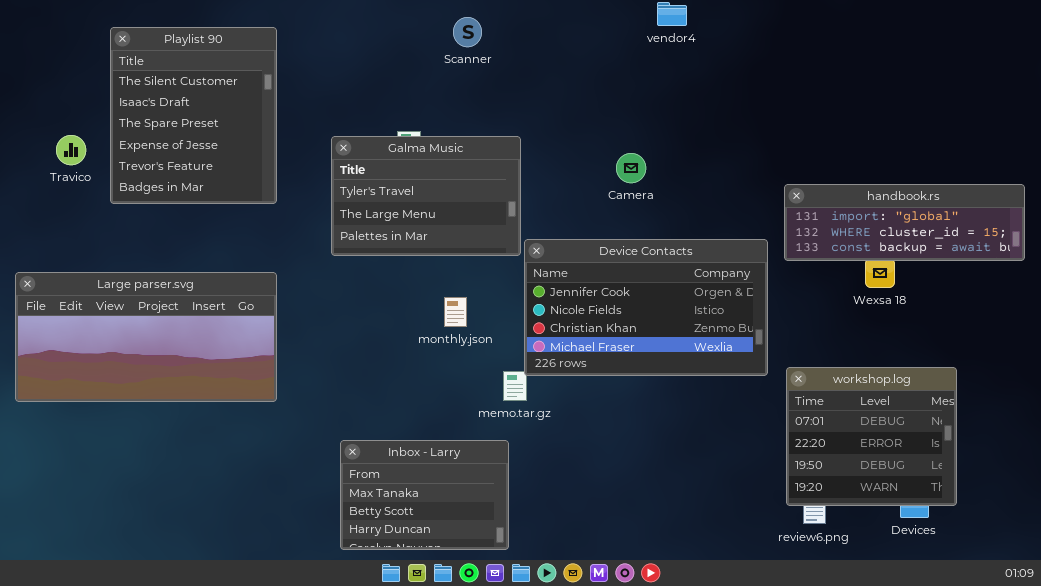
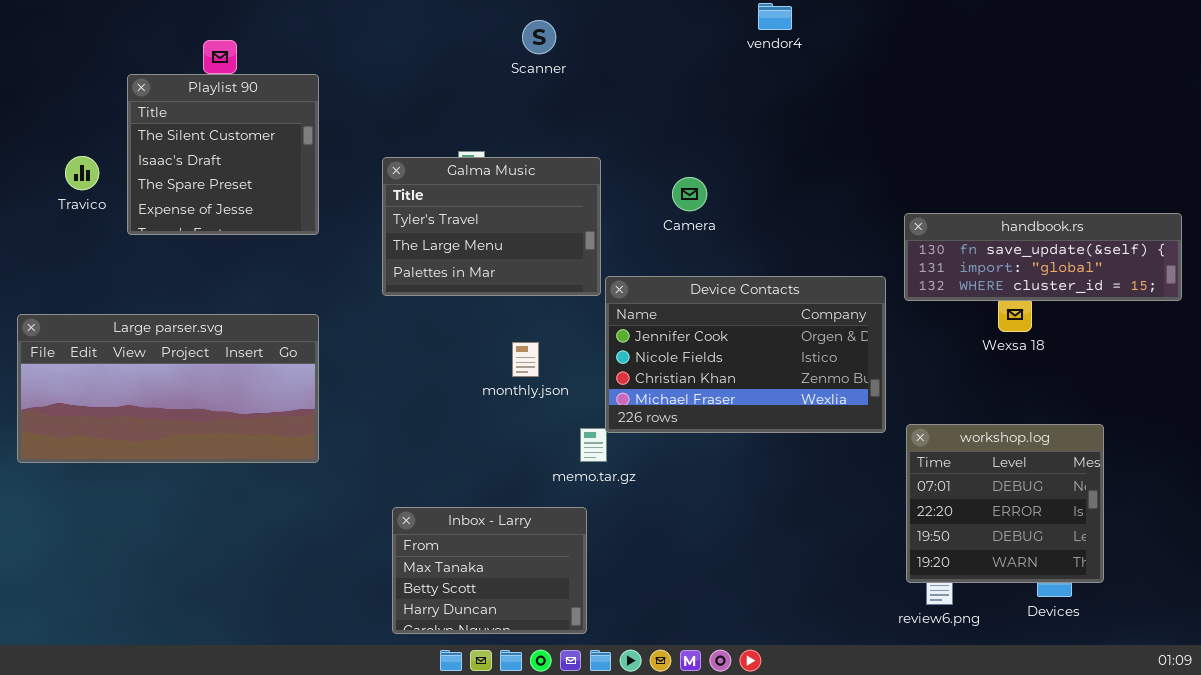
Playlist 90: [110,27,277,204] -> [127,74,319,235], resized
Camera: [616,153,646,183] -> [672,177,707,211], moved
handbook.rs: [784,184,1025,261] -> [904,213,1182,301], scrolled up 1 row

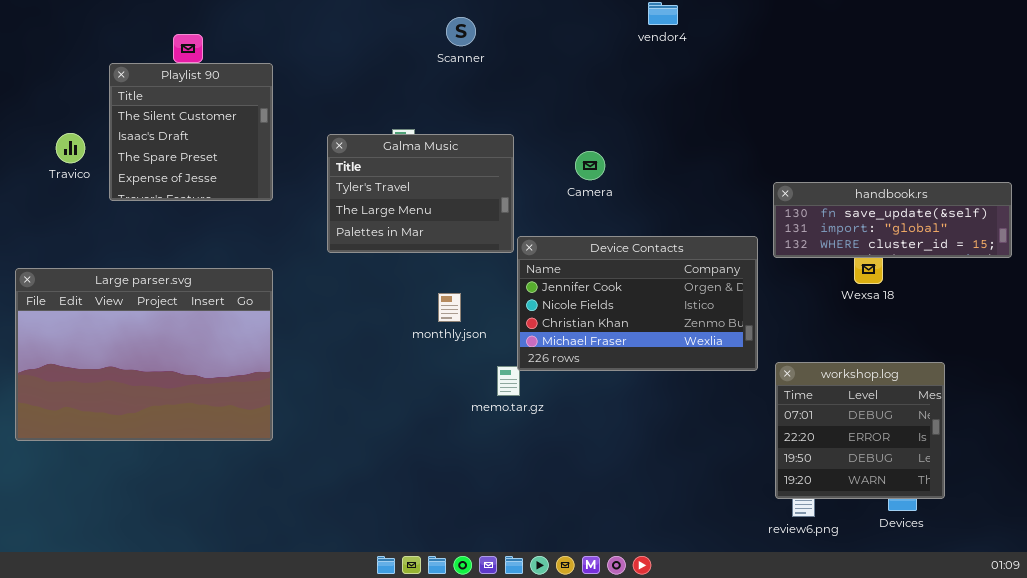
Large parser.svg: [17,314,319,463] -> [15,268,273,441], resized
Inbox - Larry: [392,507,587,634] -> none, closed

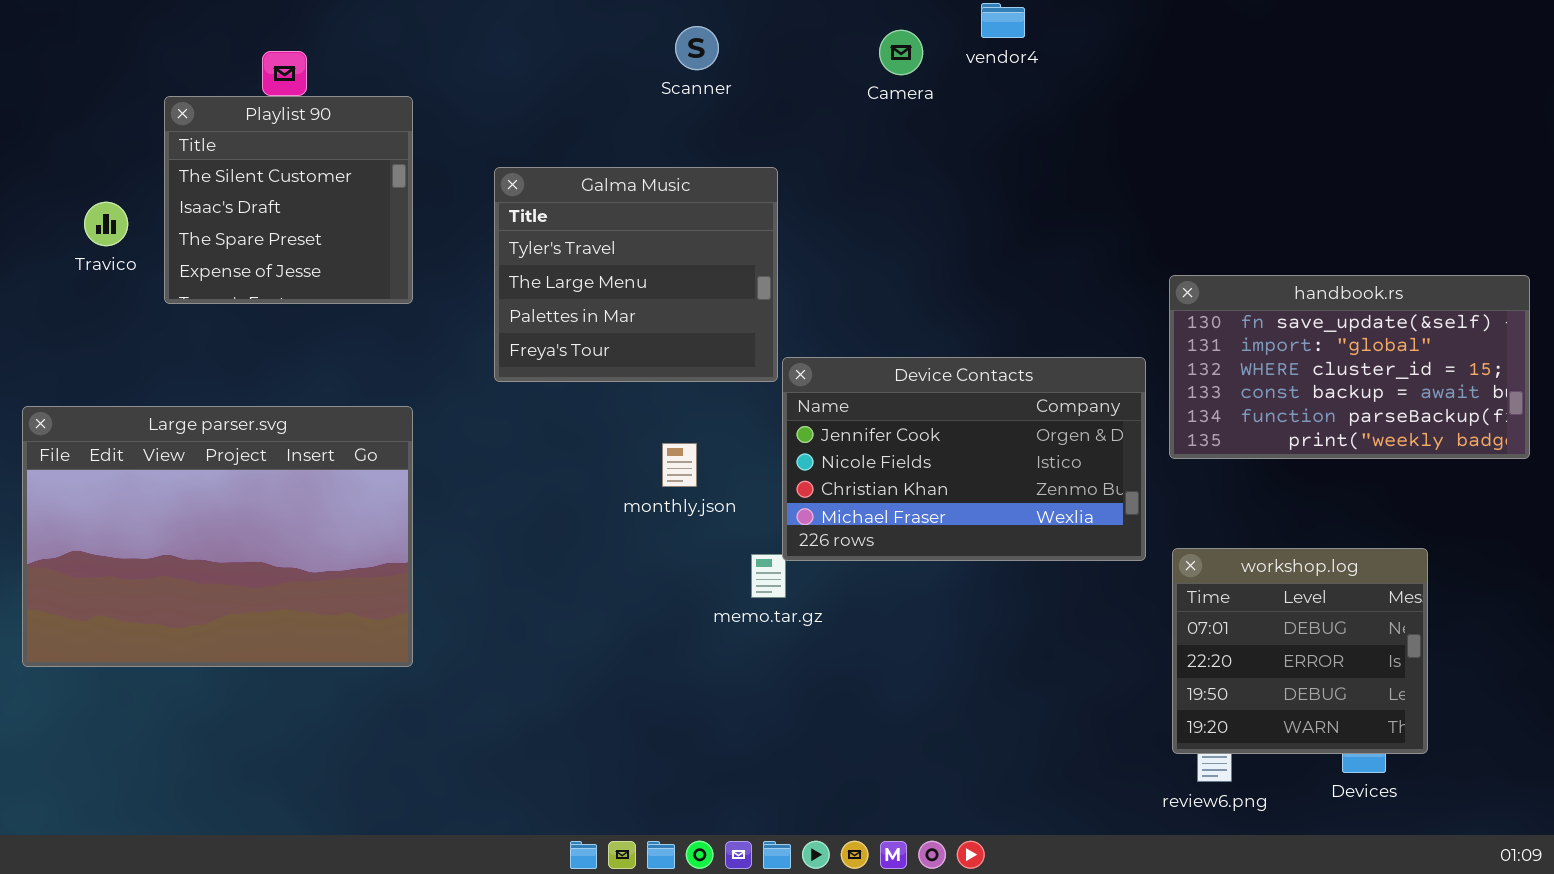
Galma Music: [327,134,514,253] -> [494,167,778,382], resized
Camera: [575,151,605,180] -> [879,30,923,75], moved
handbook.rs: [773,182,1012,258] -> [1169,275,1530,459], resized

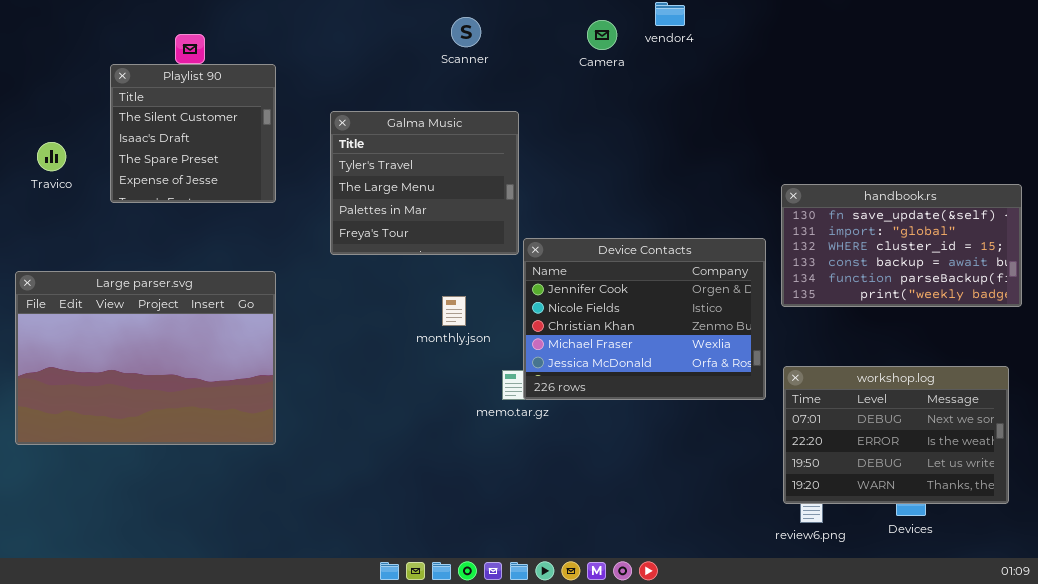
Travico: [84,202,128,246] -> [37,142,66,171], moved
Device Contacts: [782,357,1146,561] -> [523,238,766,400], resized
workshop.log: [1172,548,1428,754] -> [783,366,1009,504], resized

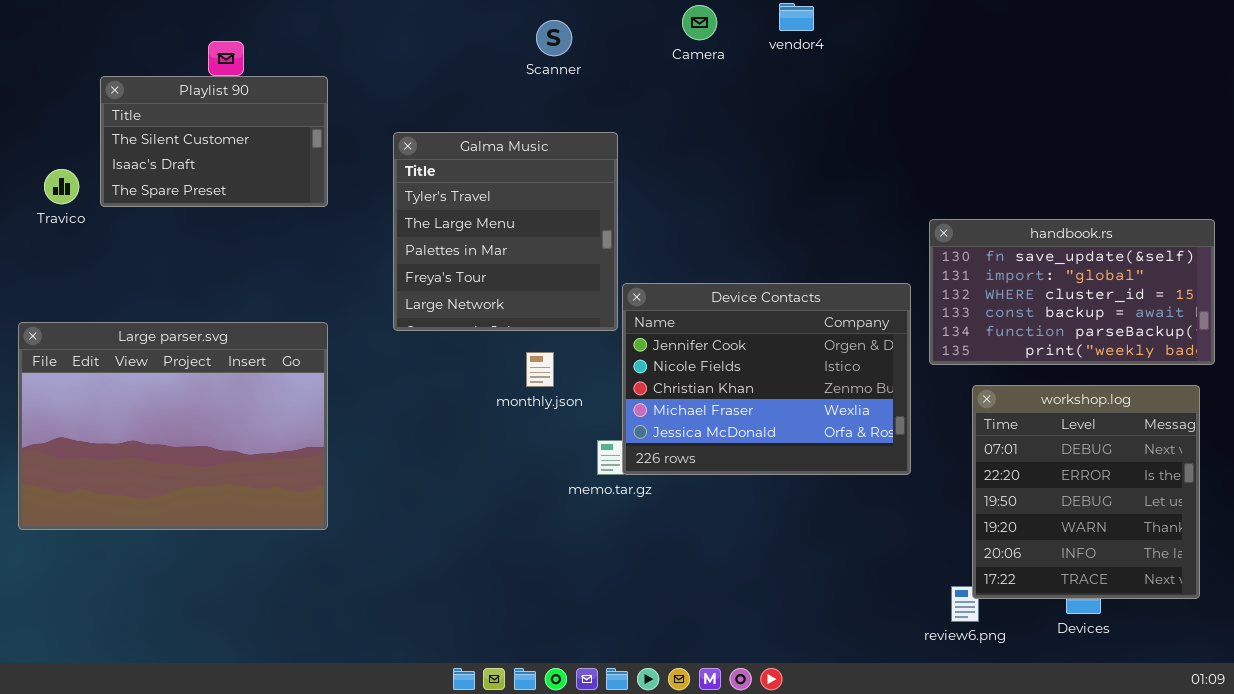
Camera: [587,20,617,50] -> [682,5,717,40], moved
Playlist 90: [110,64,276,203] -> [100,76,328,207], resized
Galma Music: [330,111,519,255] -> [393,132,618,331], resized
workshop.log: [783,366,1009,504] -> [972,385,1200,599], resized

